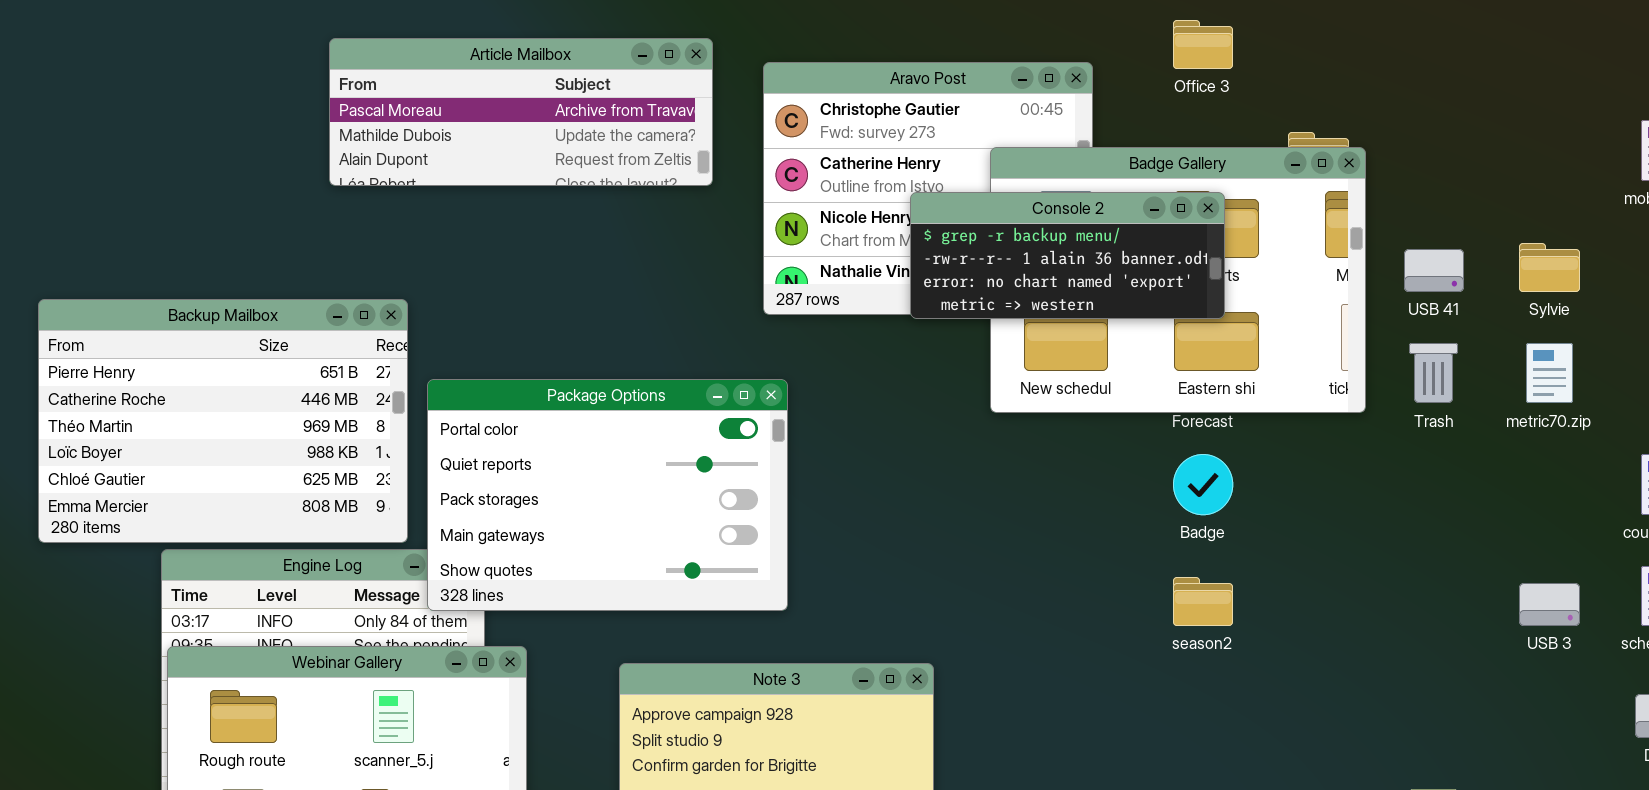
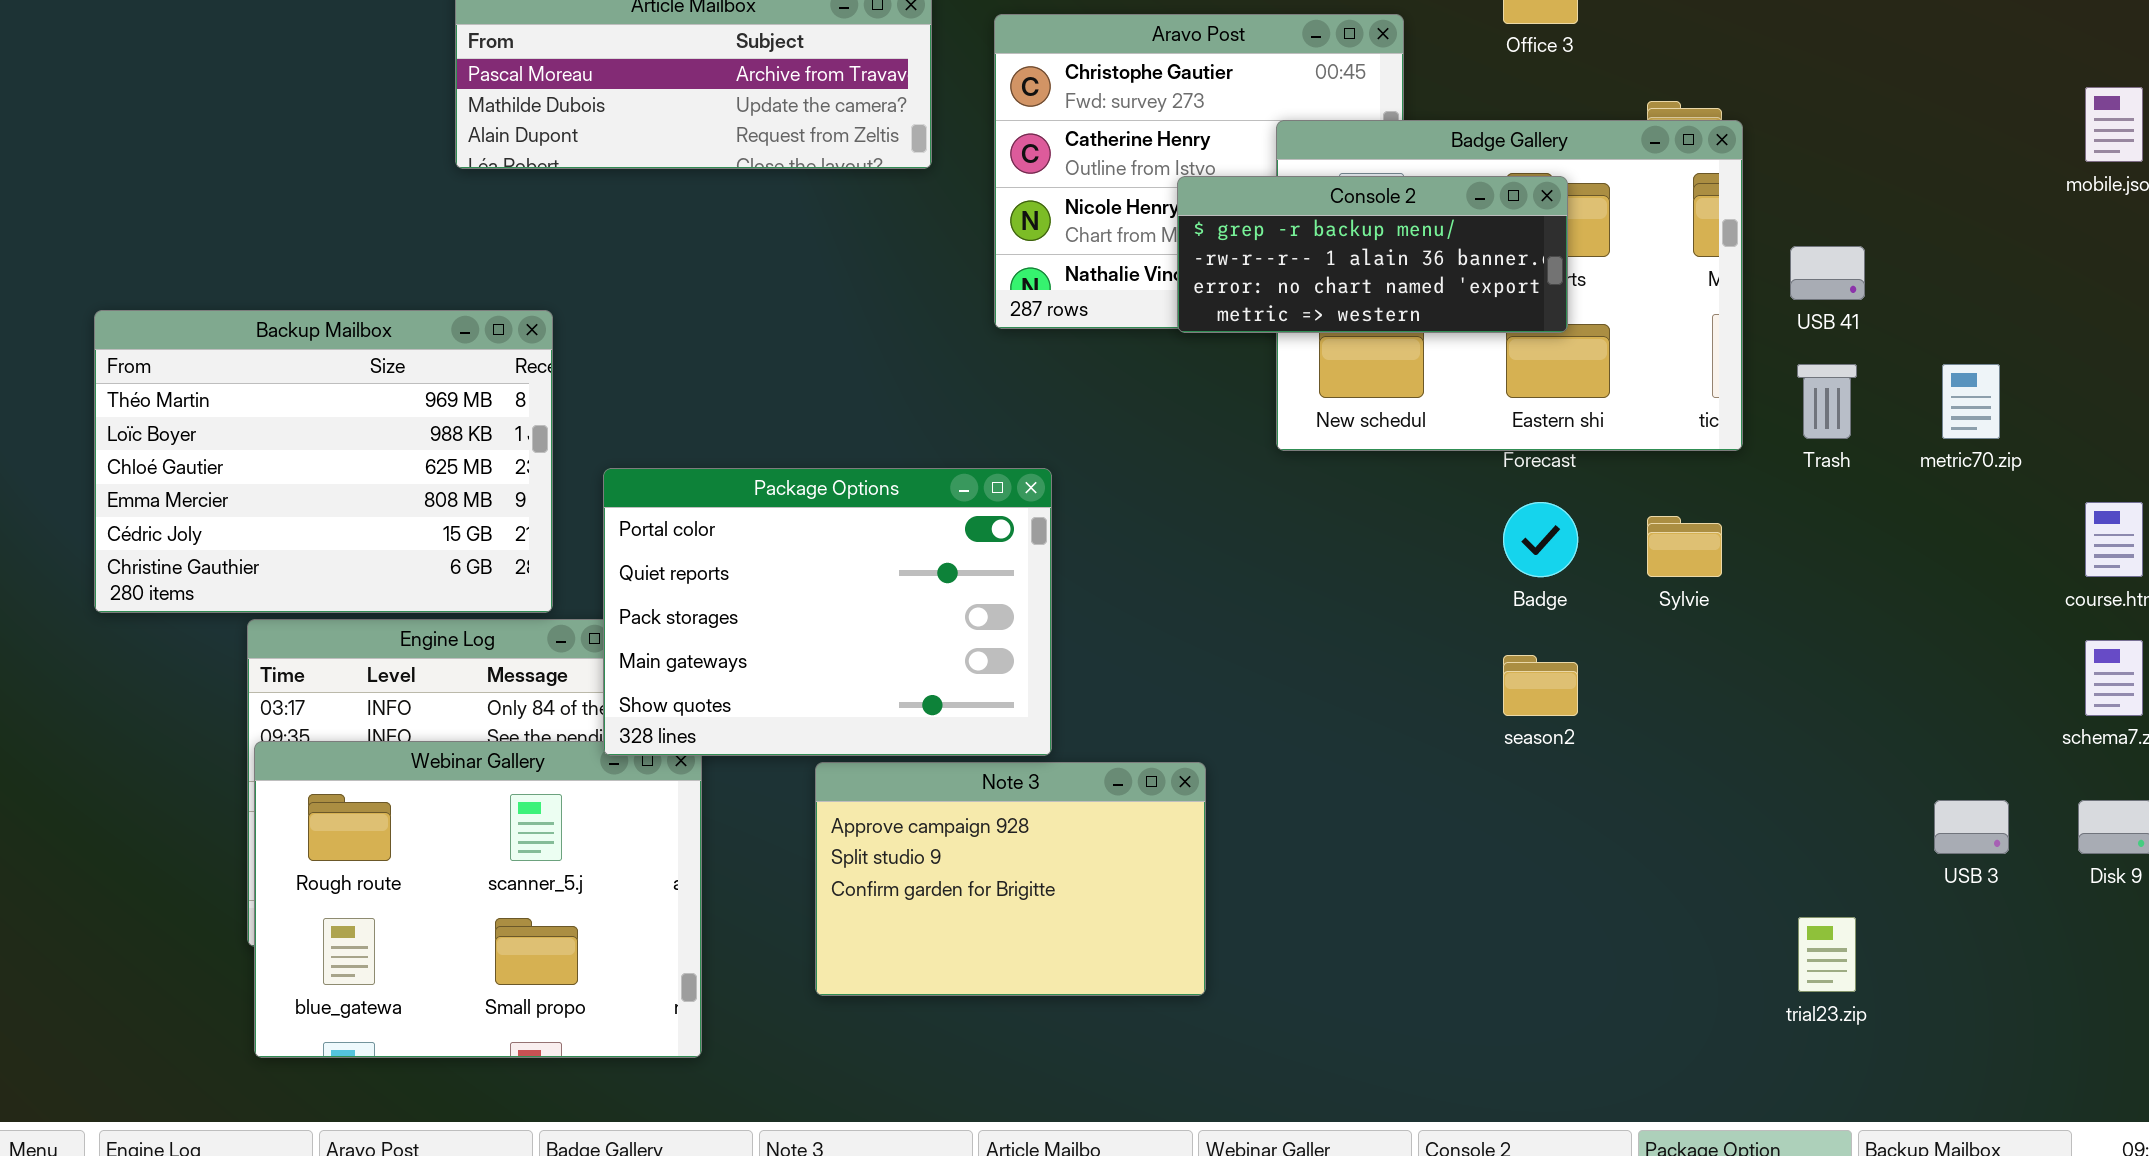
Sylvie: [1519,243,1580,292] -> [1647,516,1722,577], moved
Backup Mailbox: [38,299,408,543] -> [94,310,553,613], scrolled down 2 rows
Package Options: [427,379,788,611] -> [603,468,1052,756], moved
USB 3: [1519,583,1580,626] -> [1934,800,2009,854], moved

